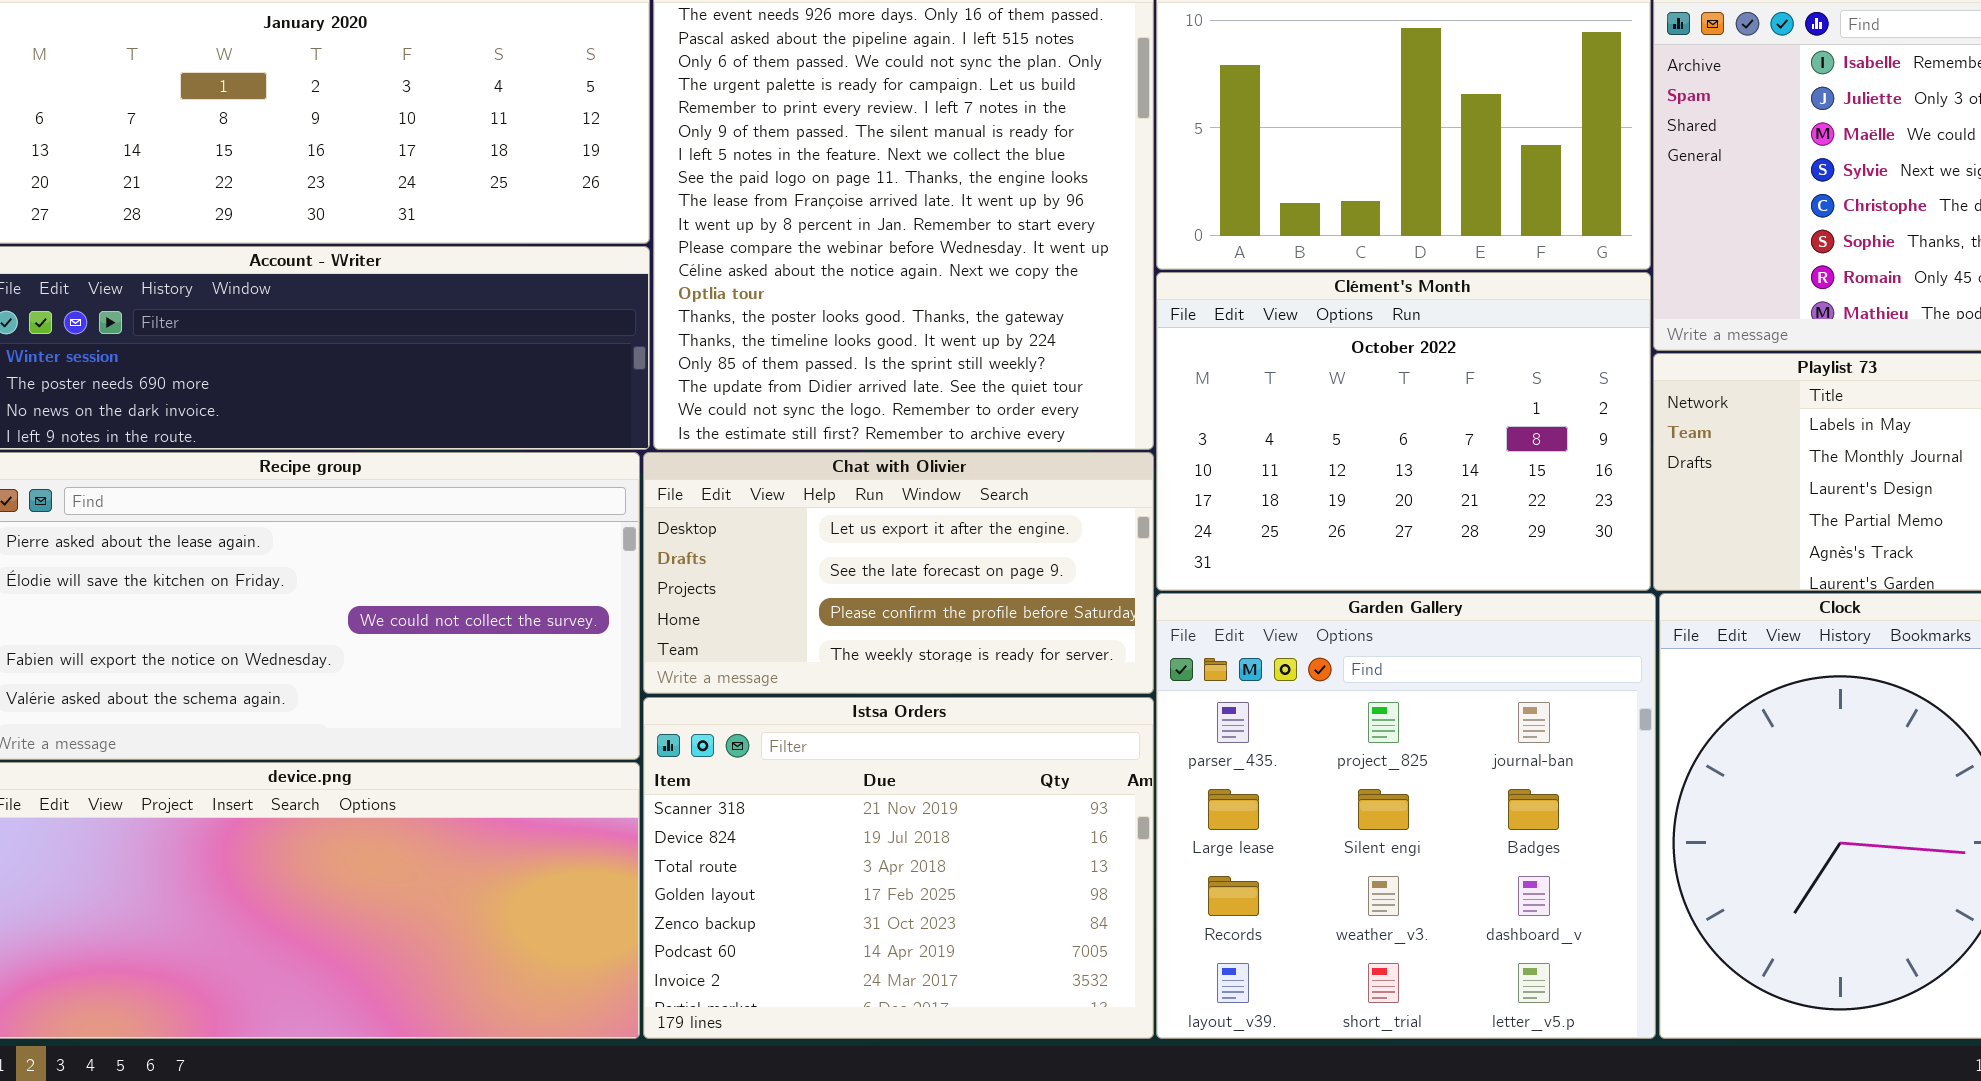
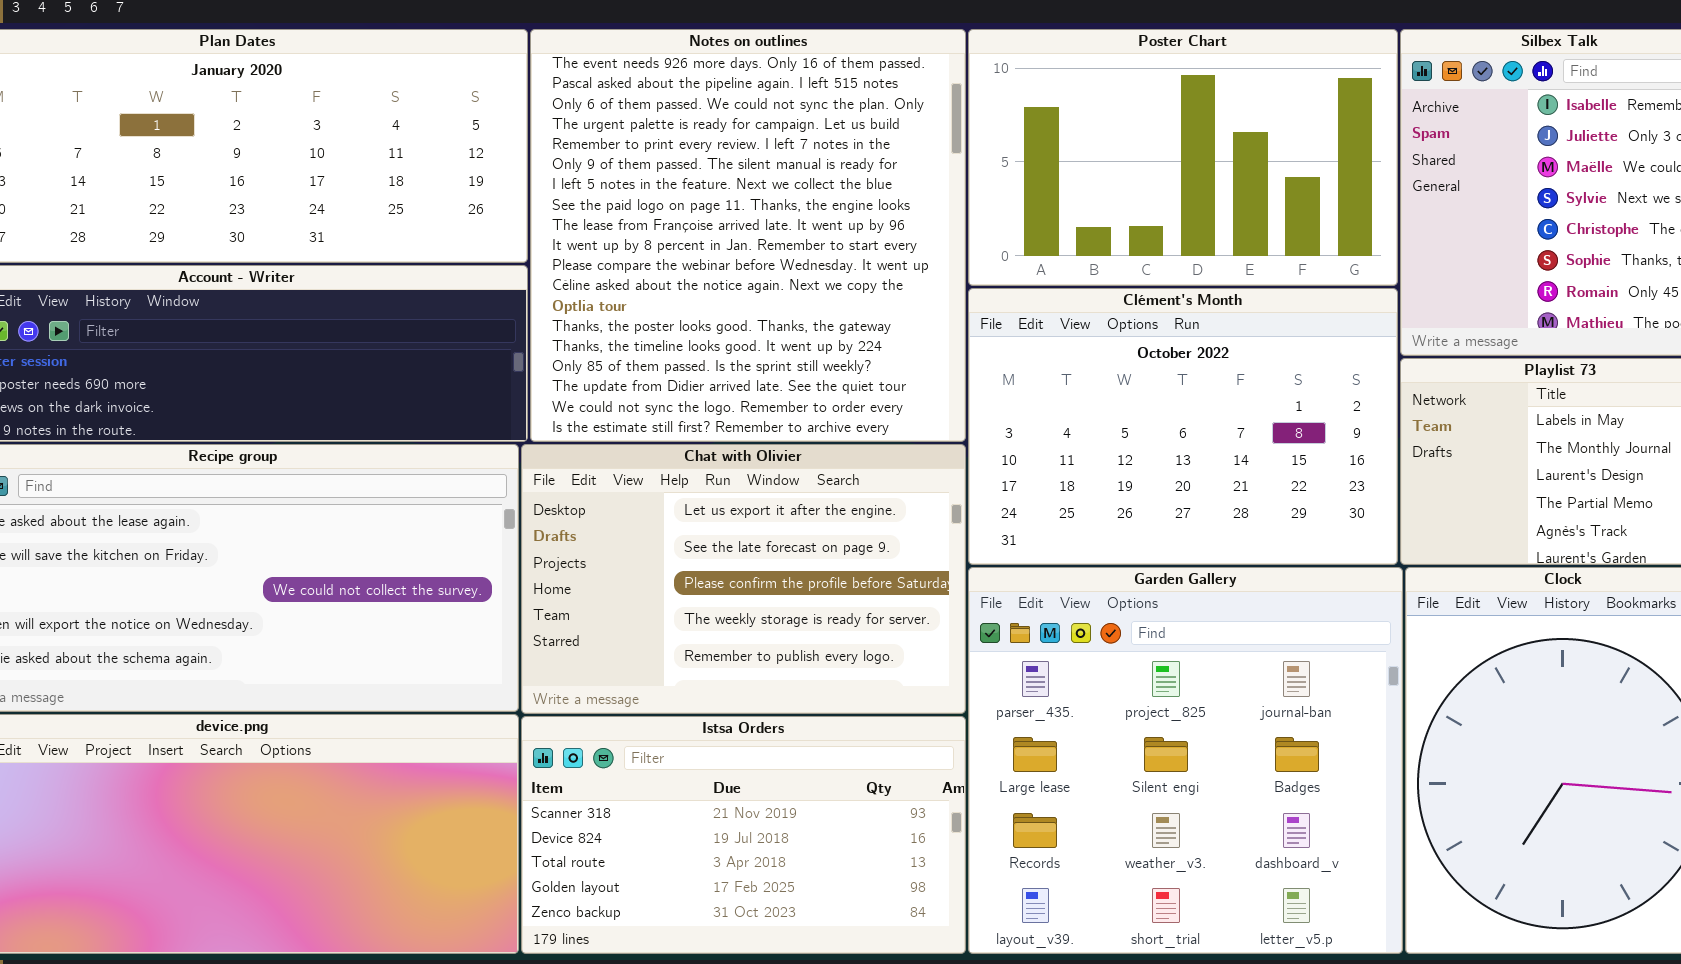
Chat with Olivier: [643,452,1154,694] -> [521,444,966,714], resized
Istsa Orders: [643,697,1154,1039] -> [521,716,966,954], resized

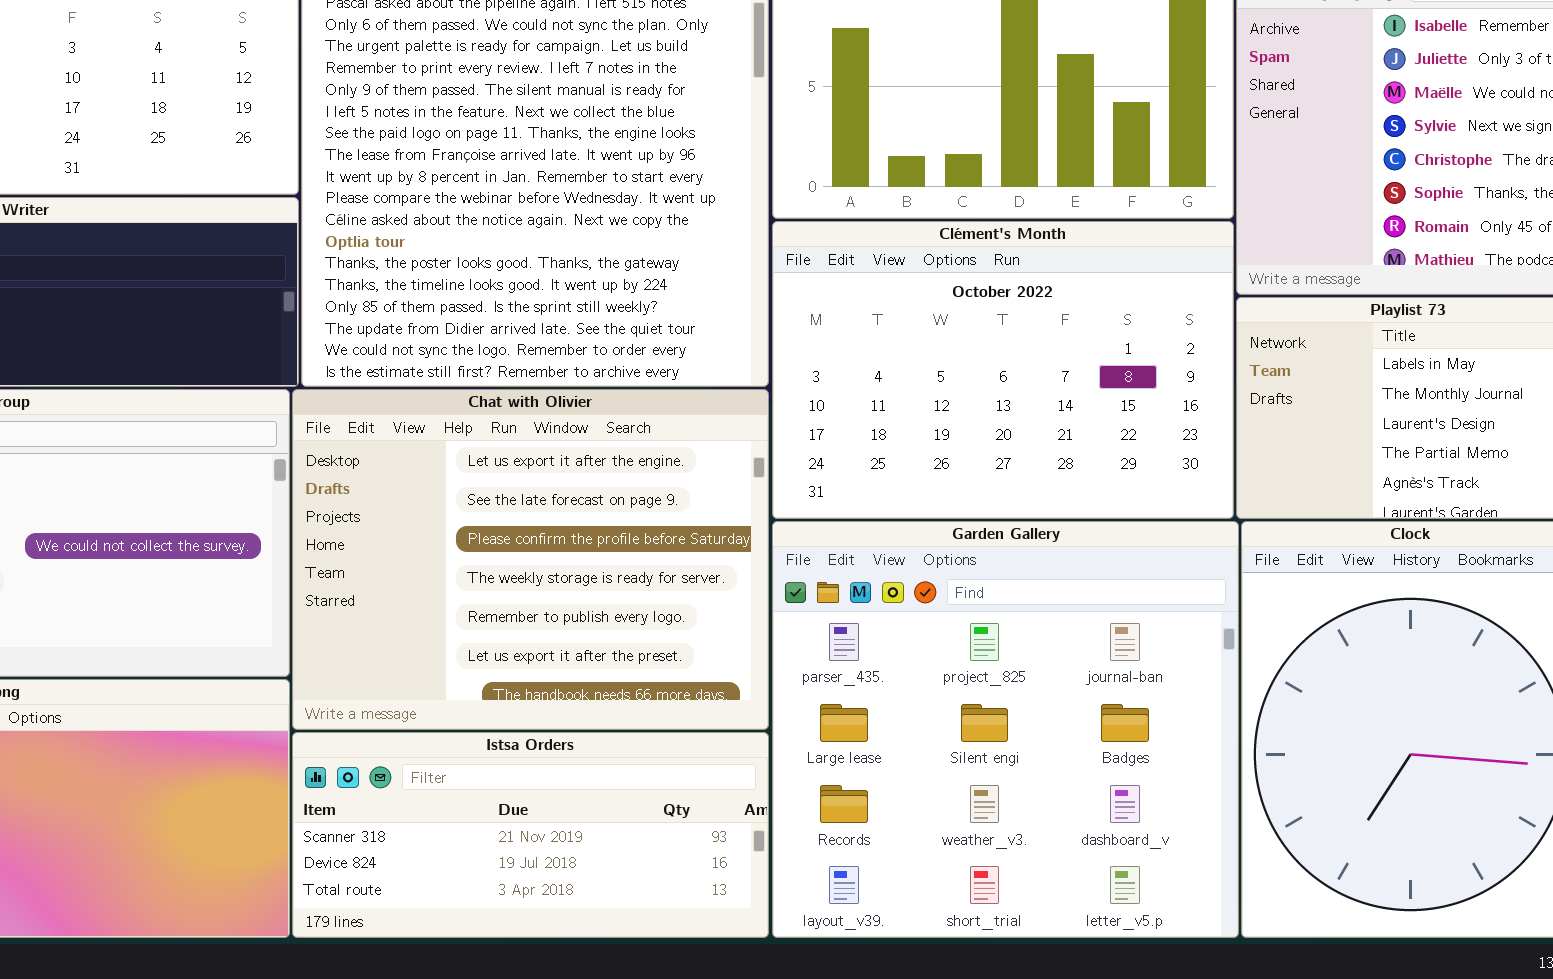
Chat with Olivier: [521,444,966,714] -> [292,389,769,730], resized
Istsa Orders: [521,716,966,954] -> [292,732,769,938], resized

